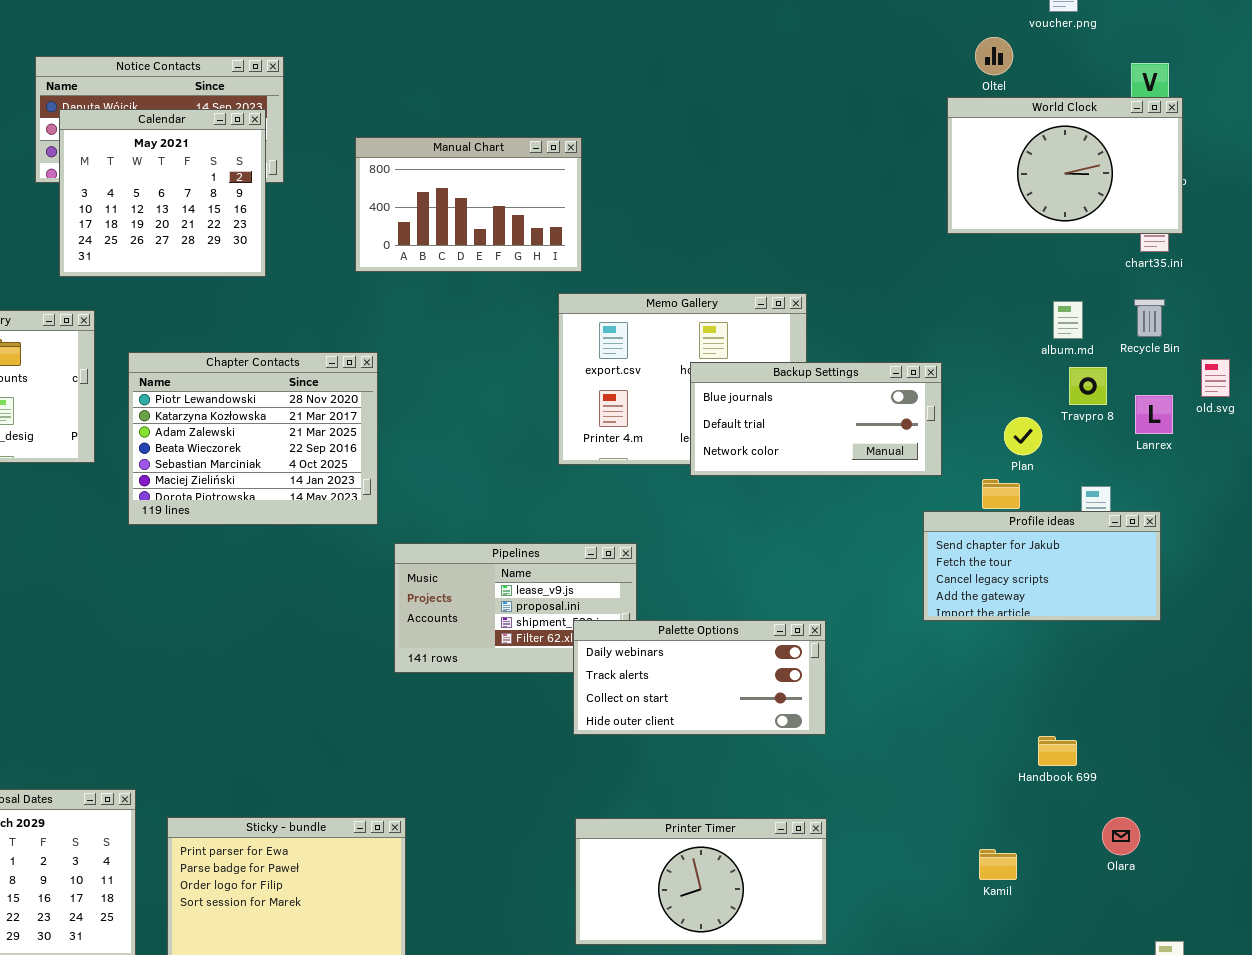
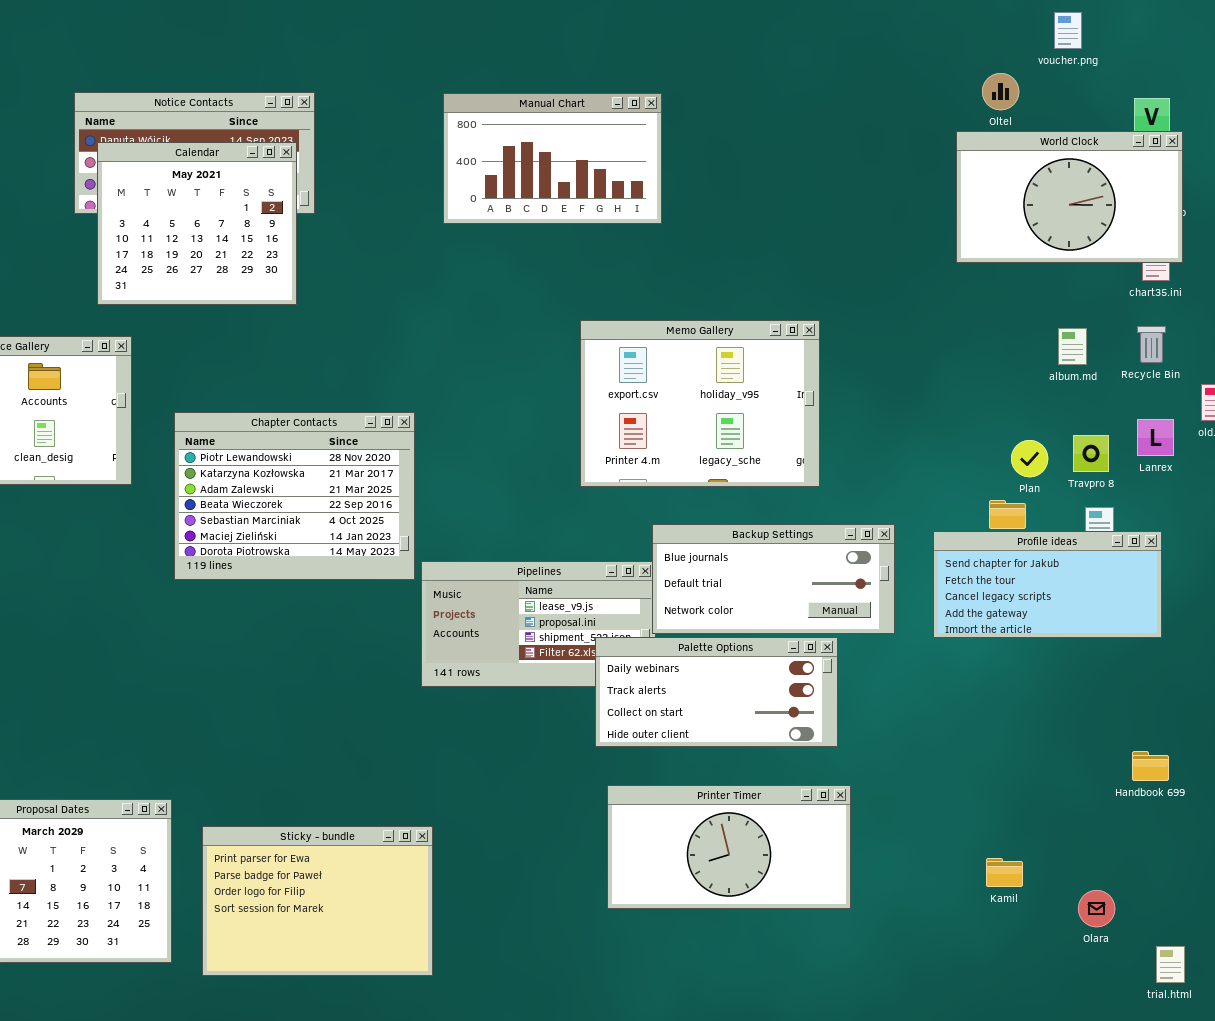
Manual Chart: [355,137,582,272] -> [443,93,662,224], moved
Chapter Contacts: [128,352,378,525] -> [174,412,415,580], moved
Backup Settings: [690,362,942,476] -> [652,524,895,634], moved
Travpro 8: [1069,367,1107,405] -> [1073,435,1109,472], moved
Handbook 699: [1038,736,1077,766] -> [1132,751,1169,781], moved
Olara: [1102,817,1140,855] -> [1078,890,1115,927], moved
Printer Timer: [575,818,827,945] -> [607,785,851,909], moved

